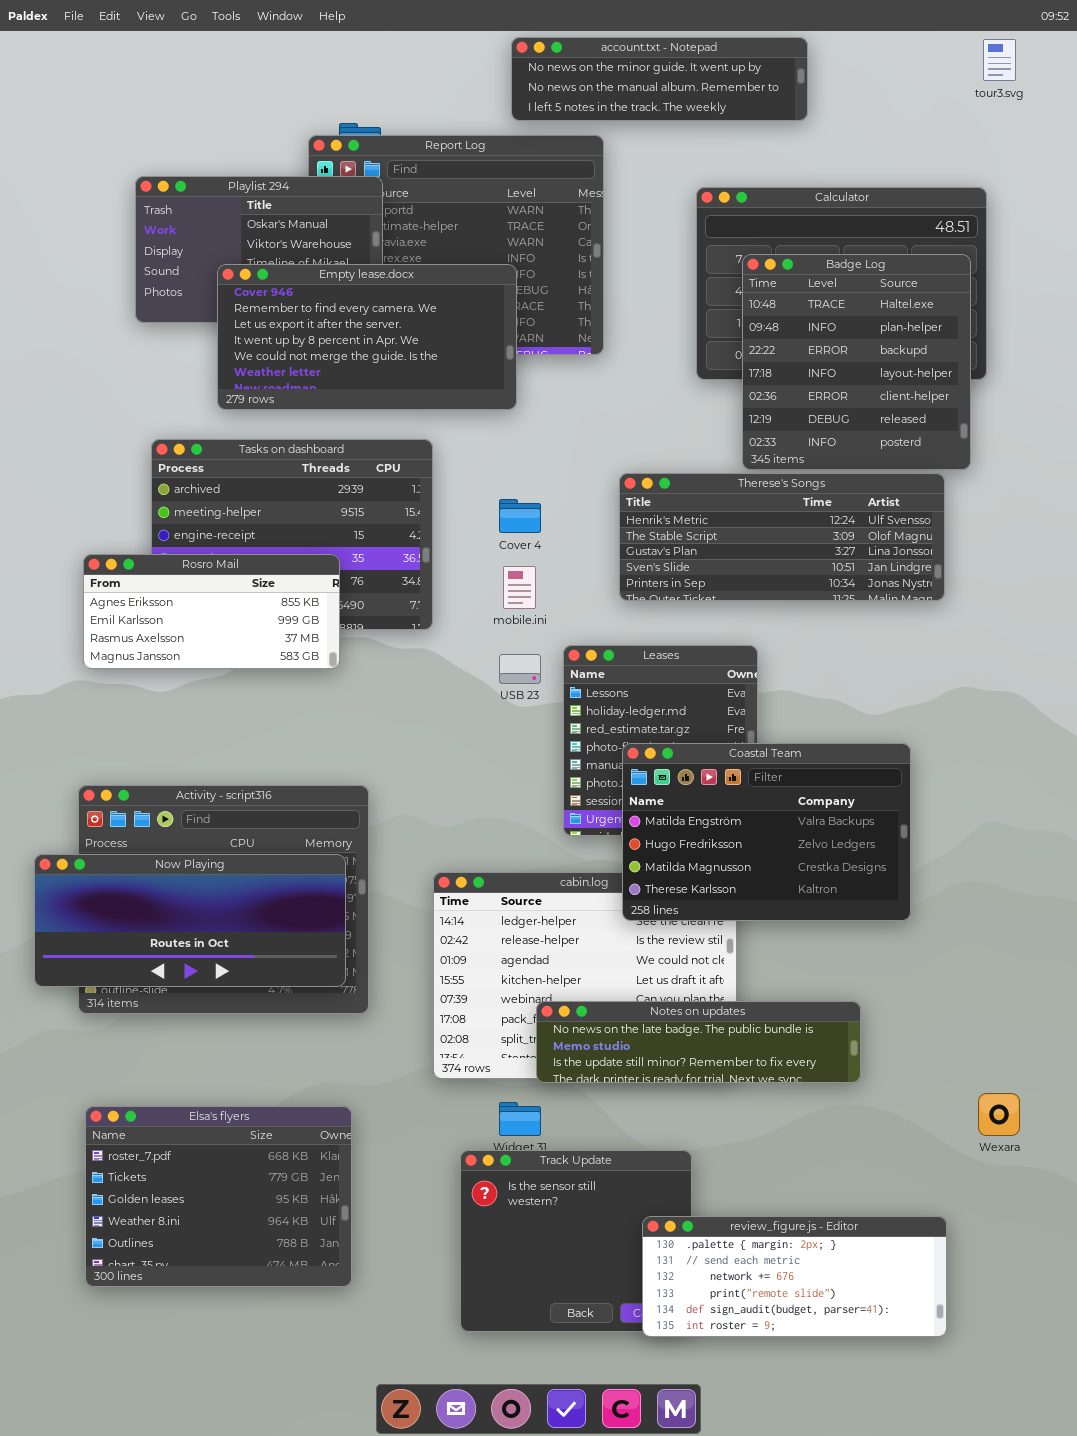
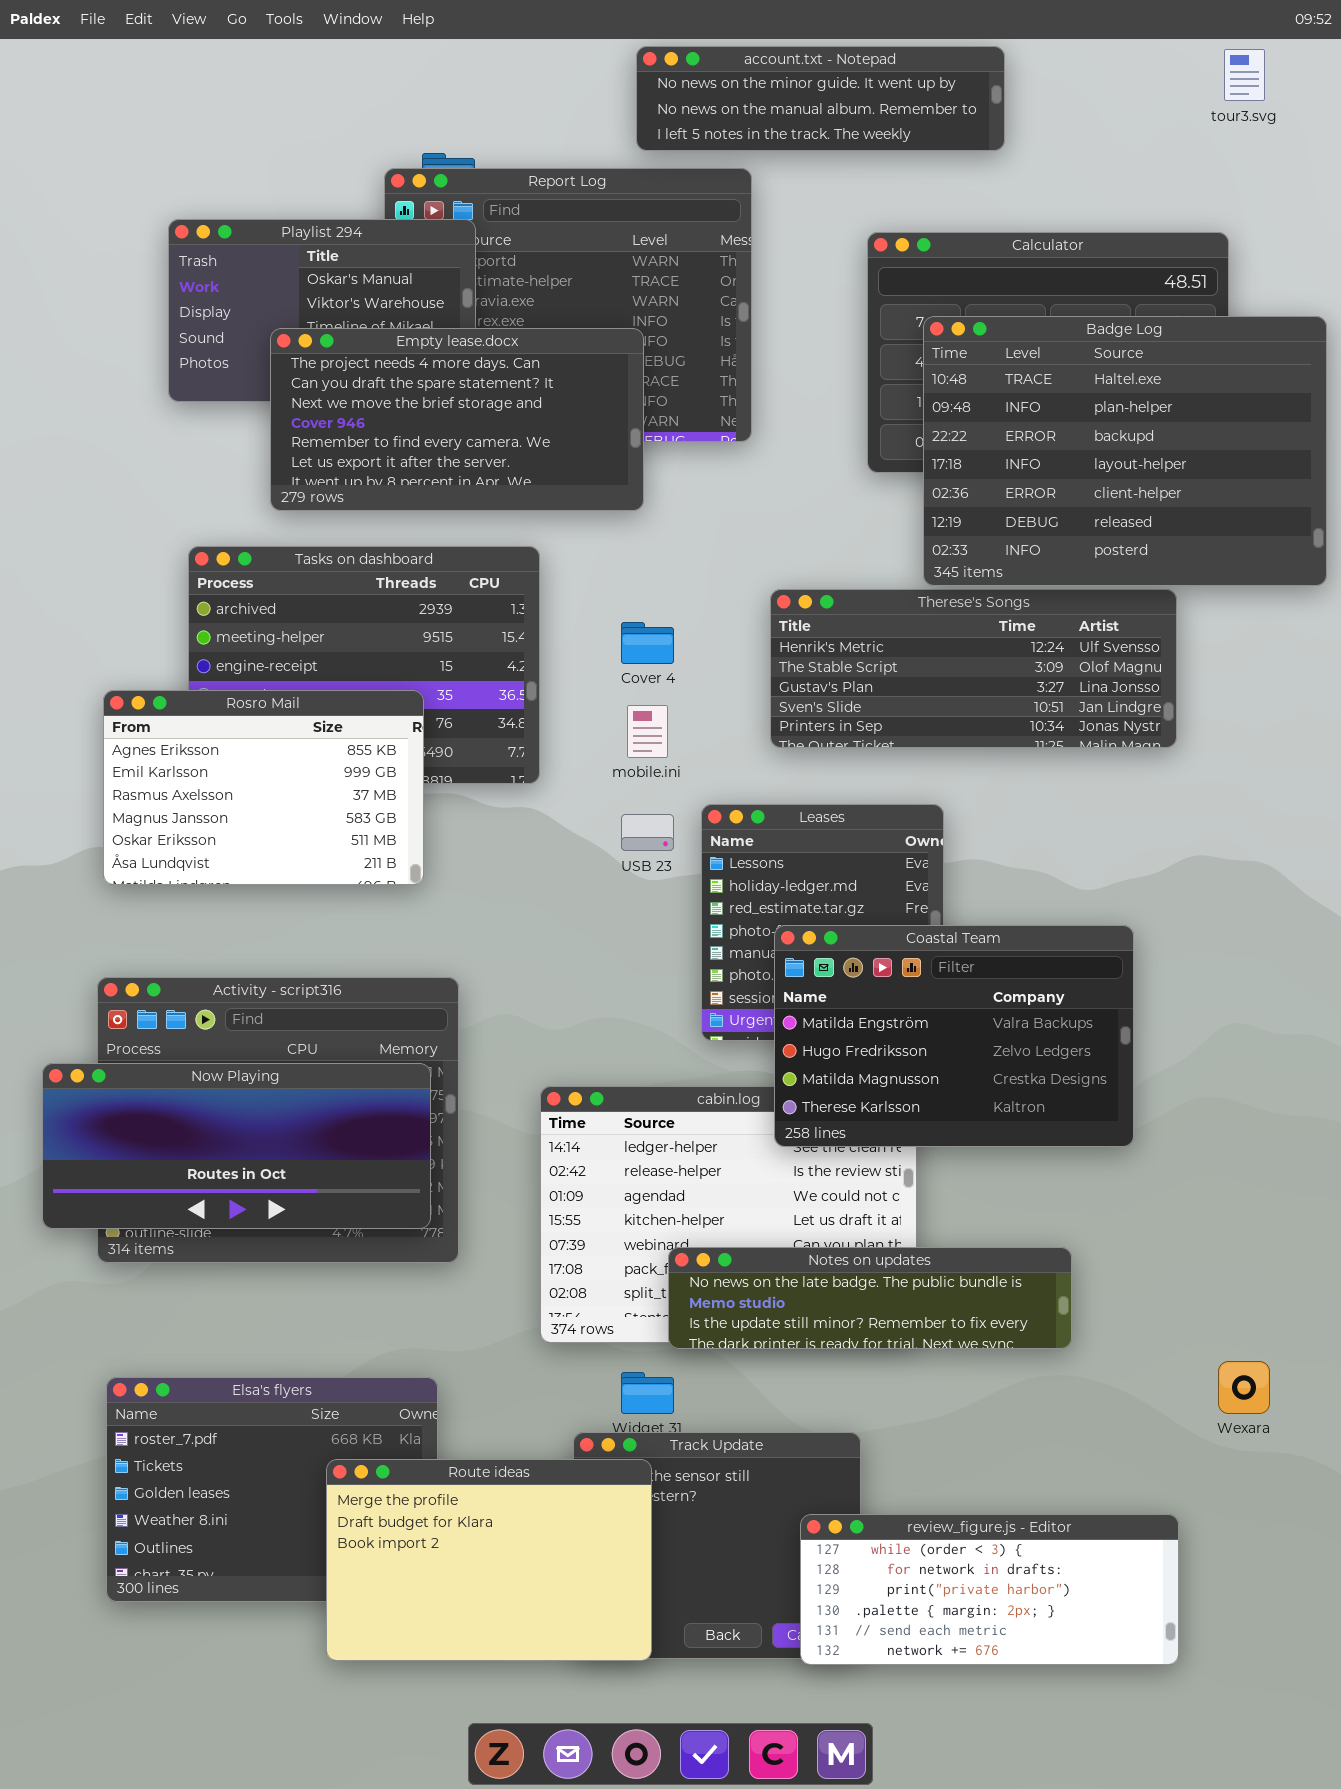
Badge Log: [742,254,971,470] -> [923,316,1327,586], resized
Empty lease.docx: [217,264,517,410] -> [270,328,644,511], scrolled up 3 rows
Rosro Mail: [83,554,340,669] -> [103,690,424,885], resized
Route ideas: none -> [326,1459,652,1661], opened
review_figure.js - Editor: [642,1216,947,1337] -> [800,1514,1179,1665], scrolled up 3 rows

